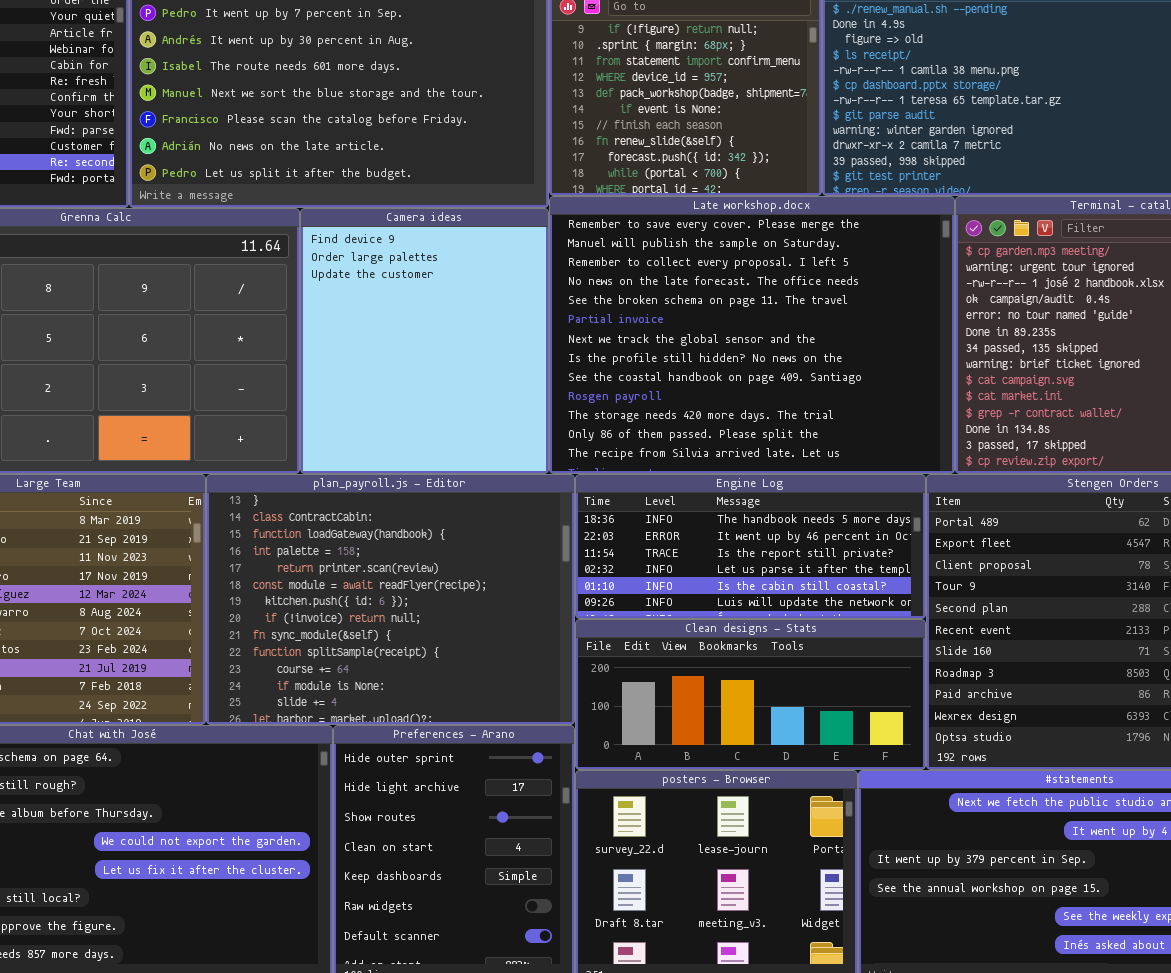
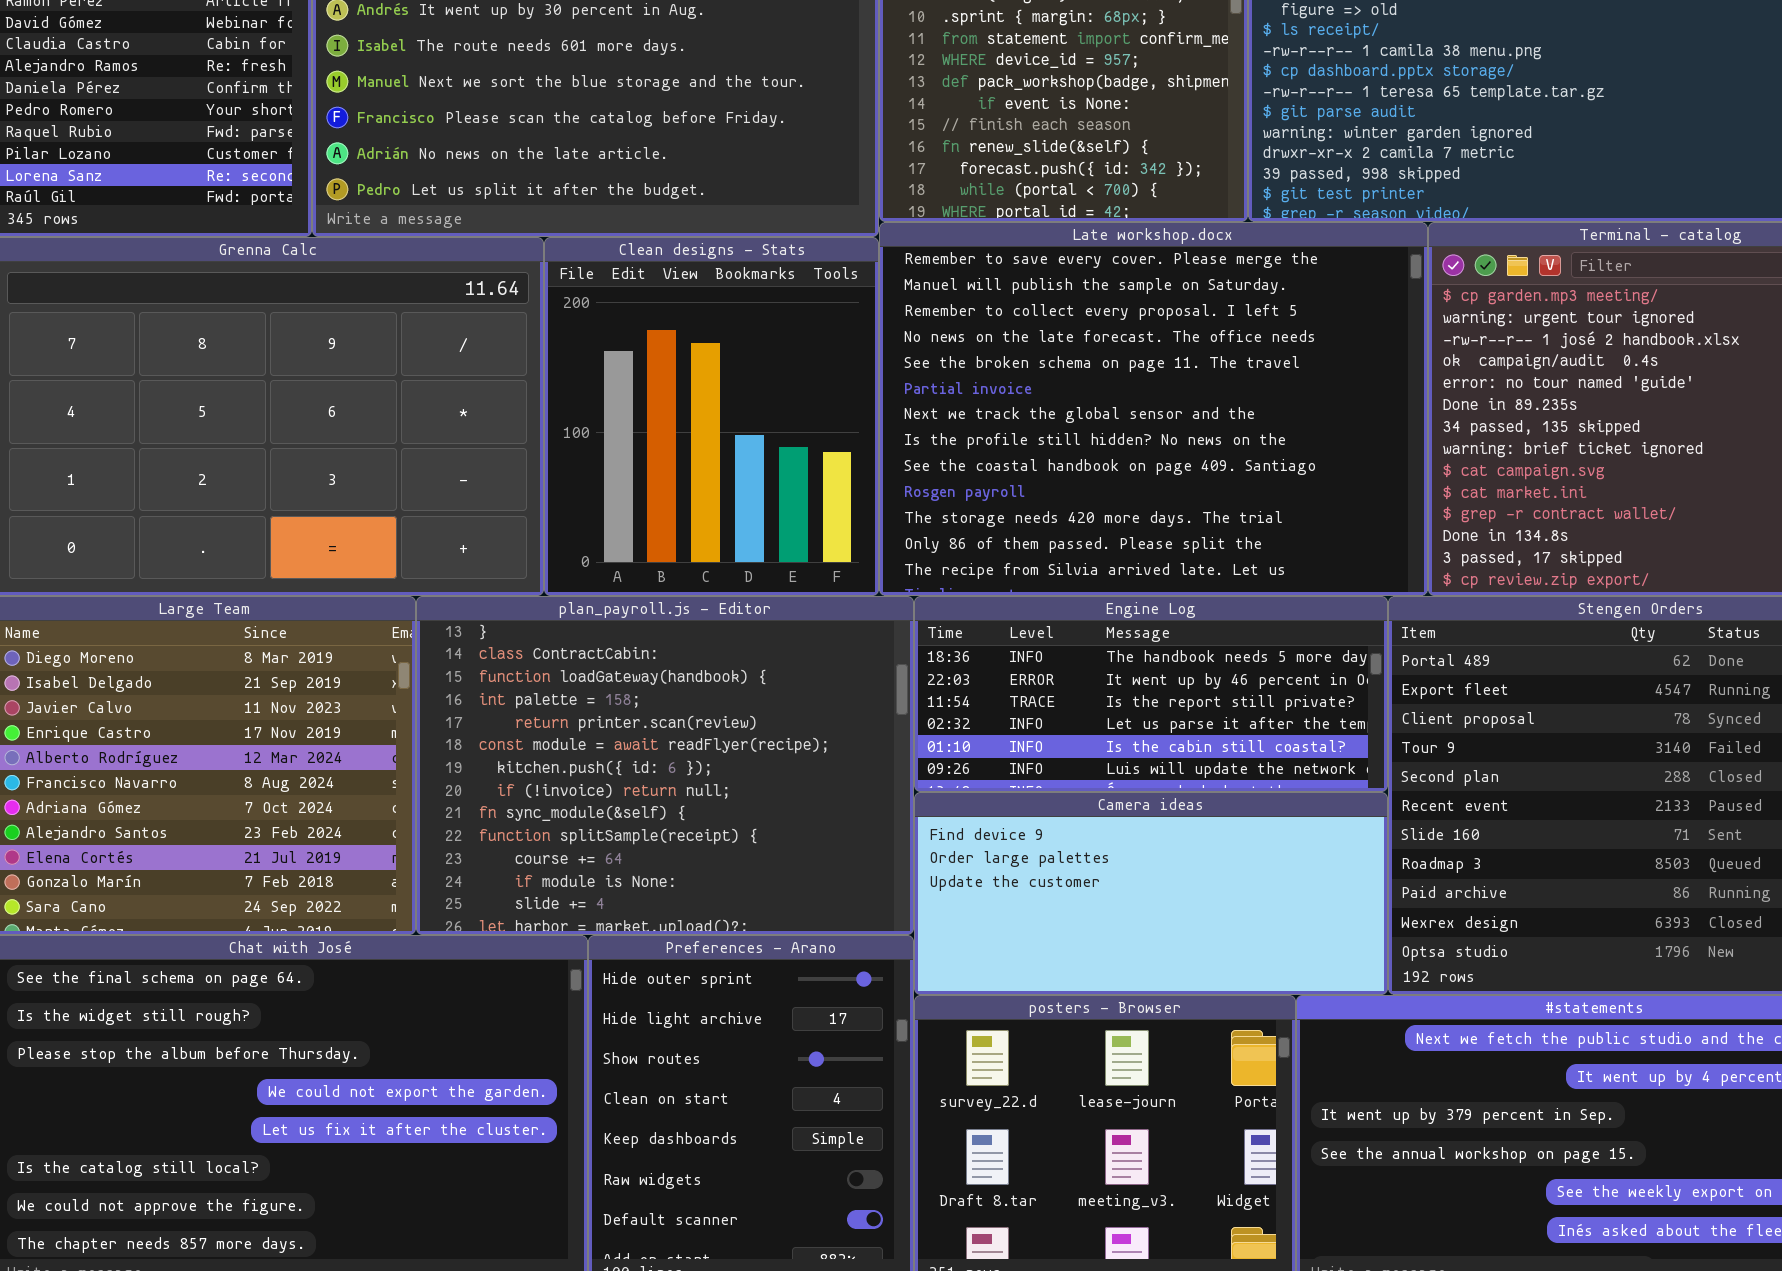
Camera ideas: [300,208,549,474] -> [914,792,1388,995], moved, resized
Clean designs - Stats: [575,619,926,770] -> [544,237,879,596], moved, resized

